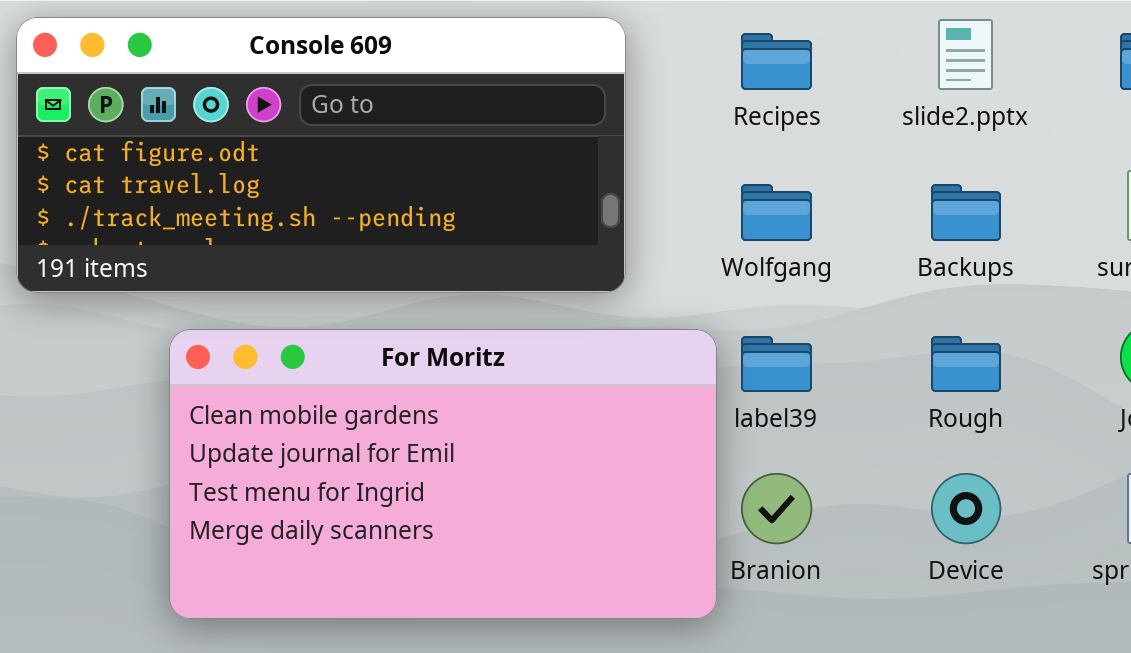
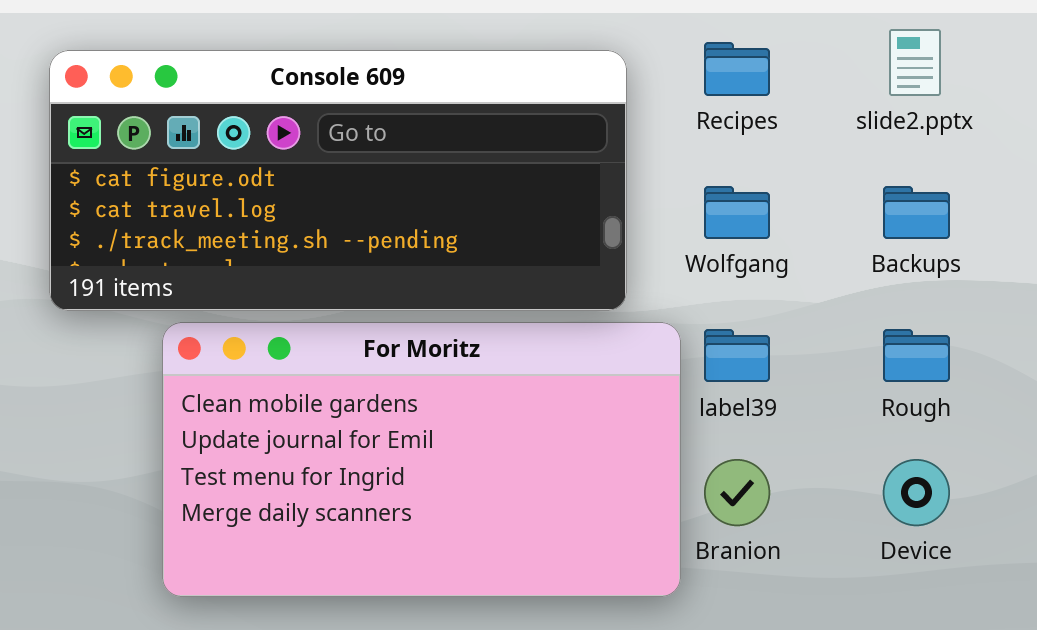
Console 609: [16,17,626,293] -> [49,50,627,311], moved

